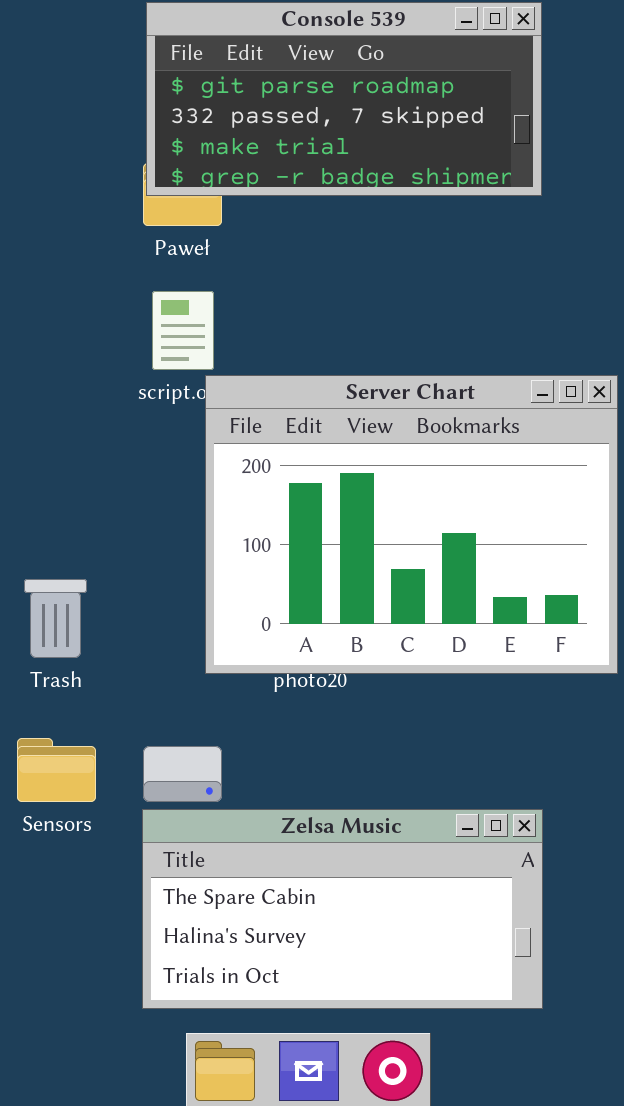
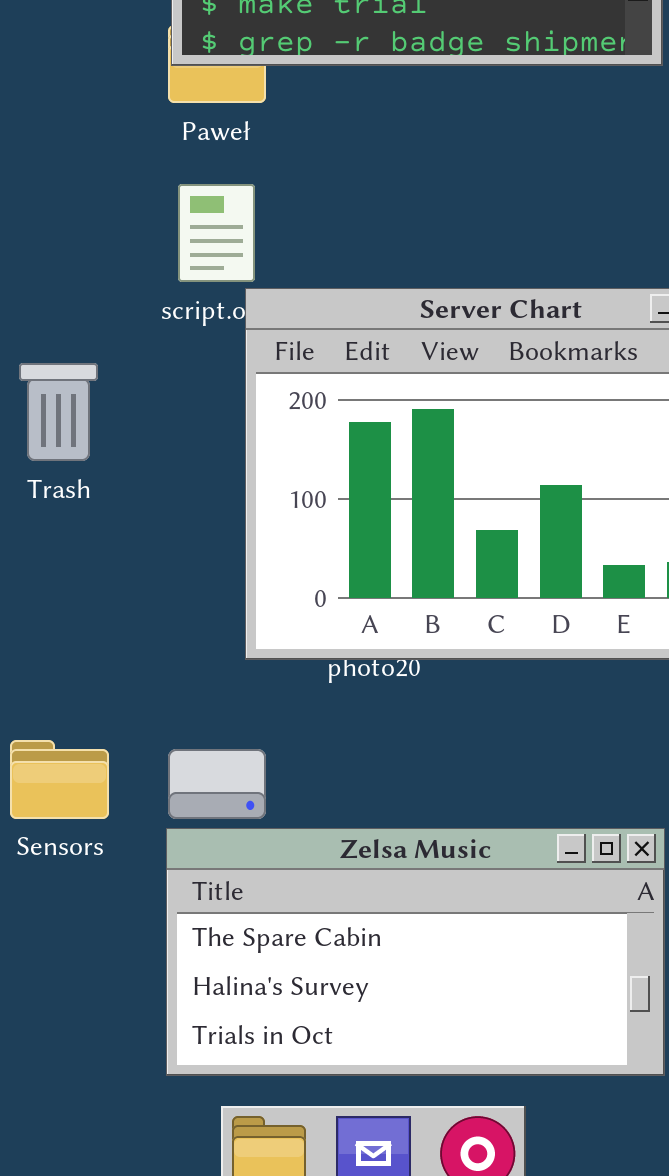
Trash: [24,579,87,658] -> [19,363,98,461], moved

